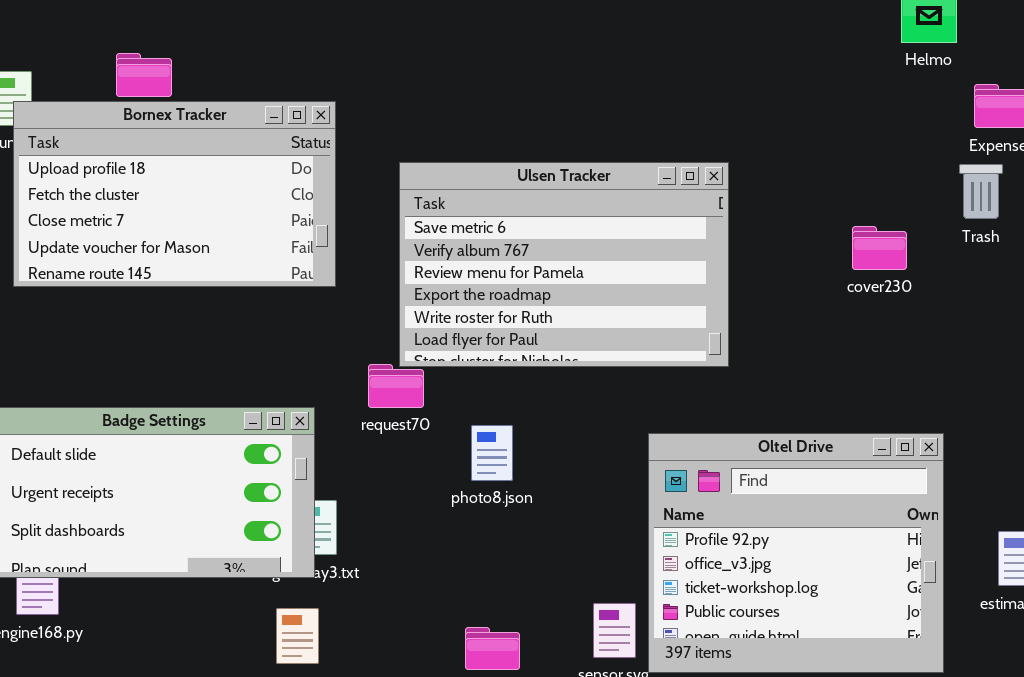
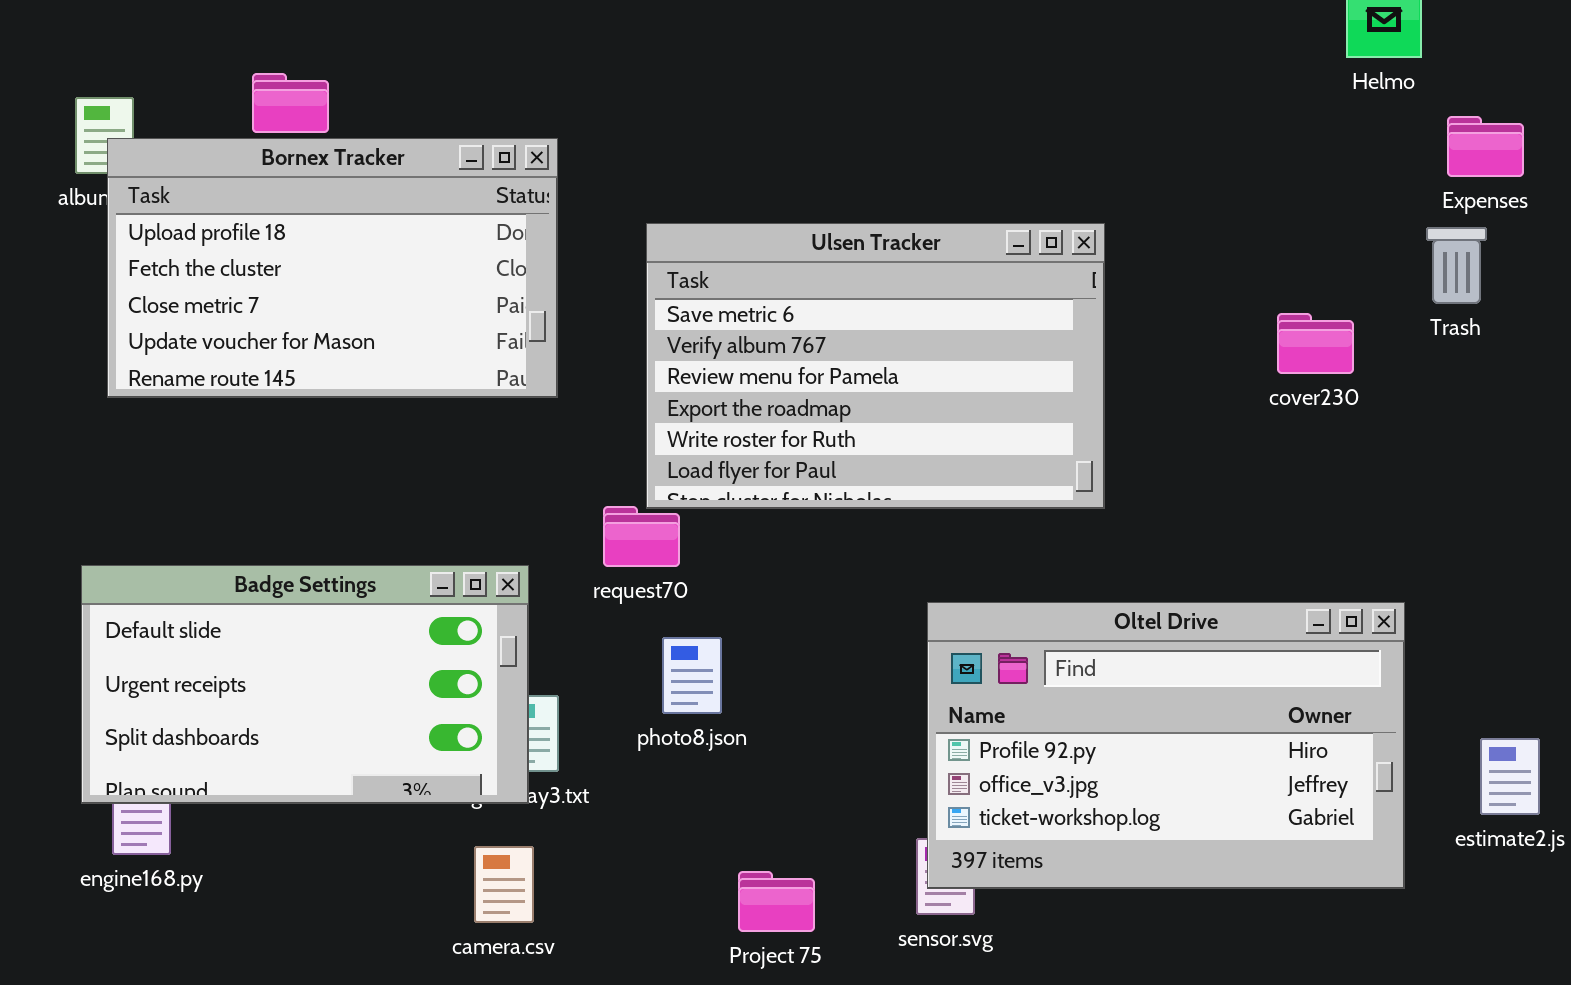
photo8.json: [471,425,513,481] -> [662,637,722,714], moved
Oltel Drive: [648,433,944,673] -> [927,602,1405,889], resized

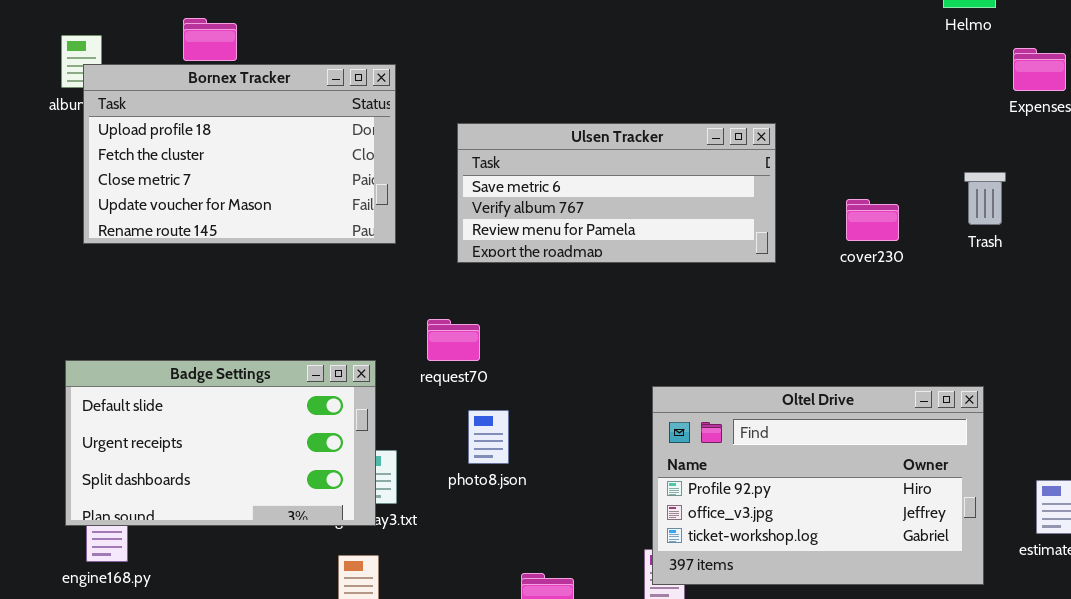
Ulsen Tracker: [646,223,1105,509] -> [457,123,776,263], resized
Trash: [1426,227,1487,304] -> [964,172,1006,225], moved
cover230: [1277,313,1354,374] -> [846,199,899,241], moved

